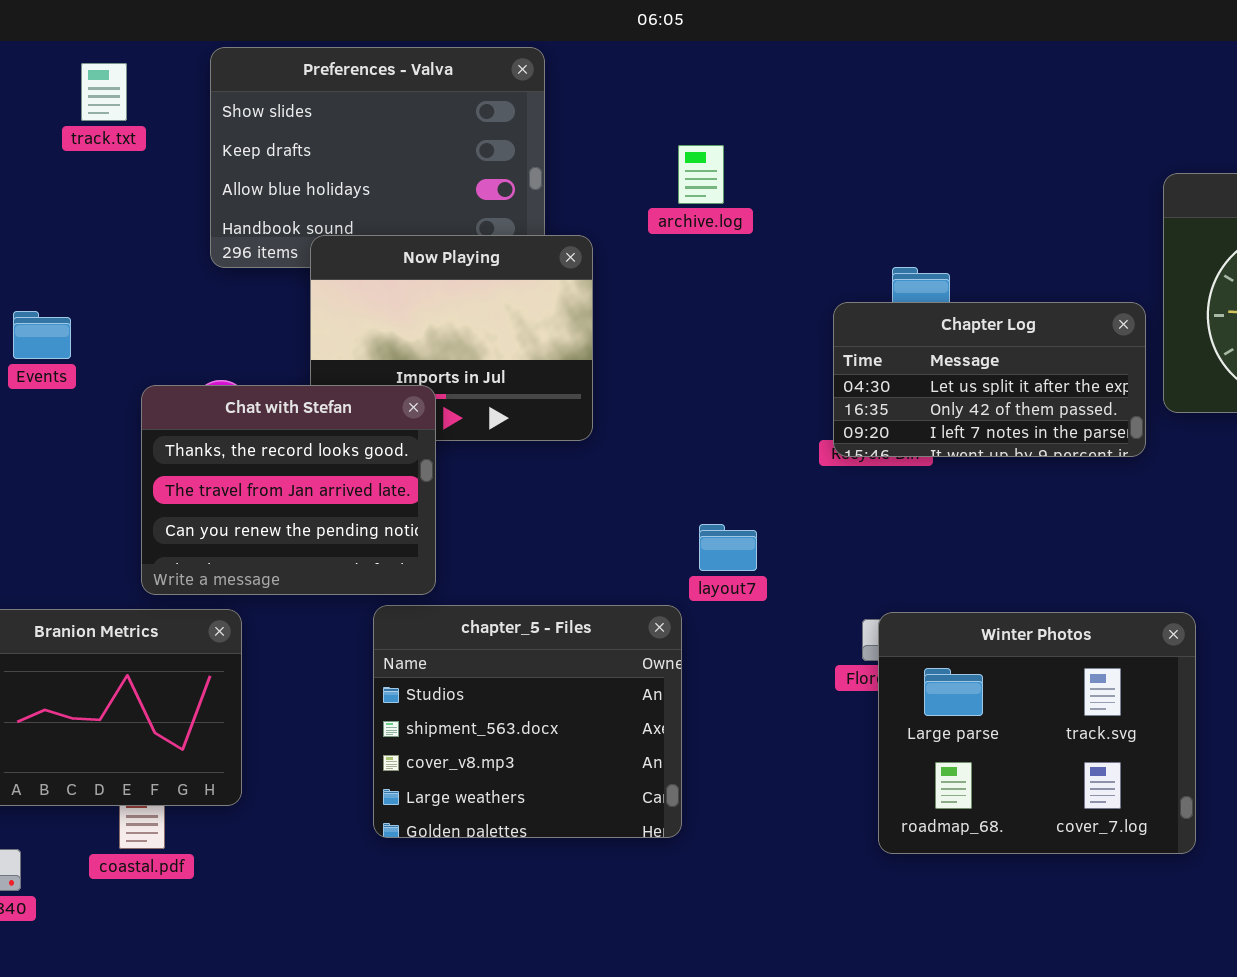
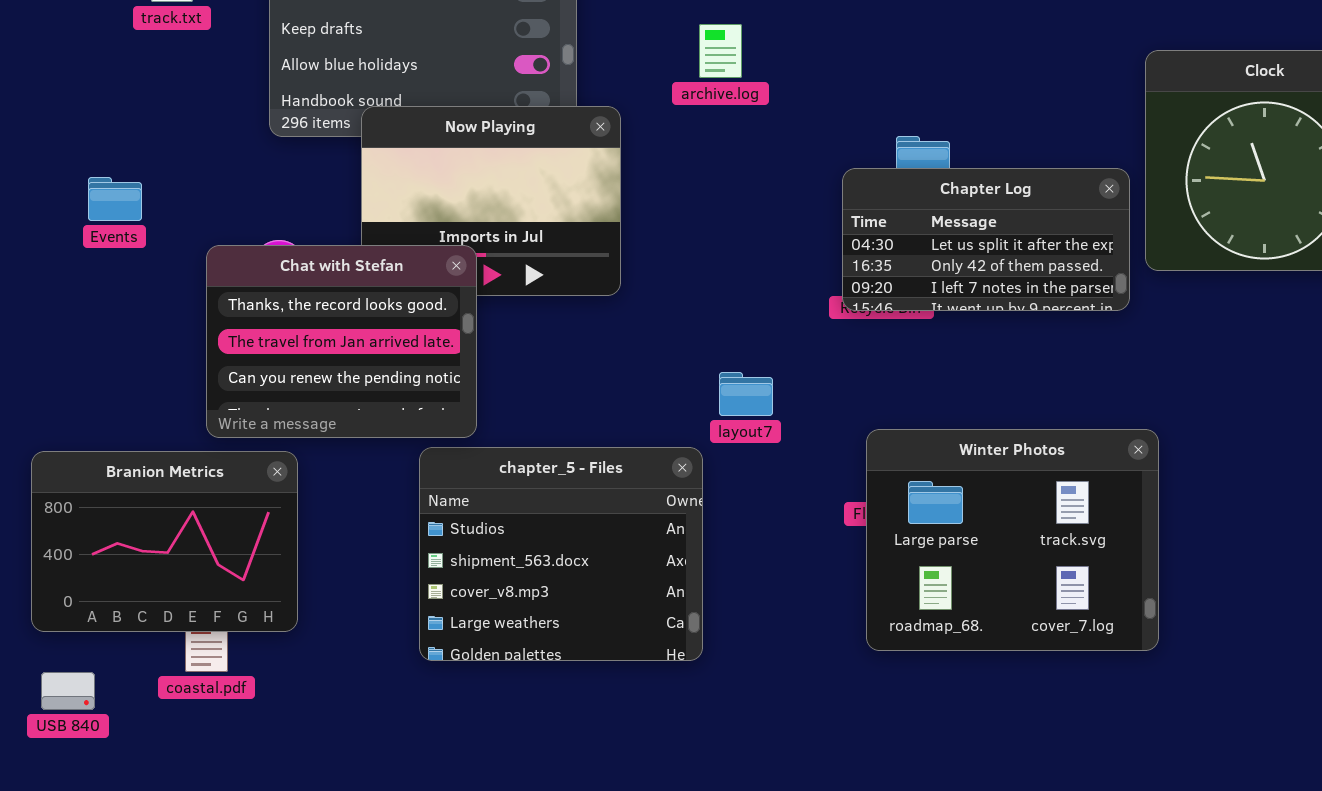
Winter Photos: [878,612,1196,854] -> [866,429,1159,651], moved

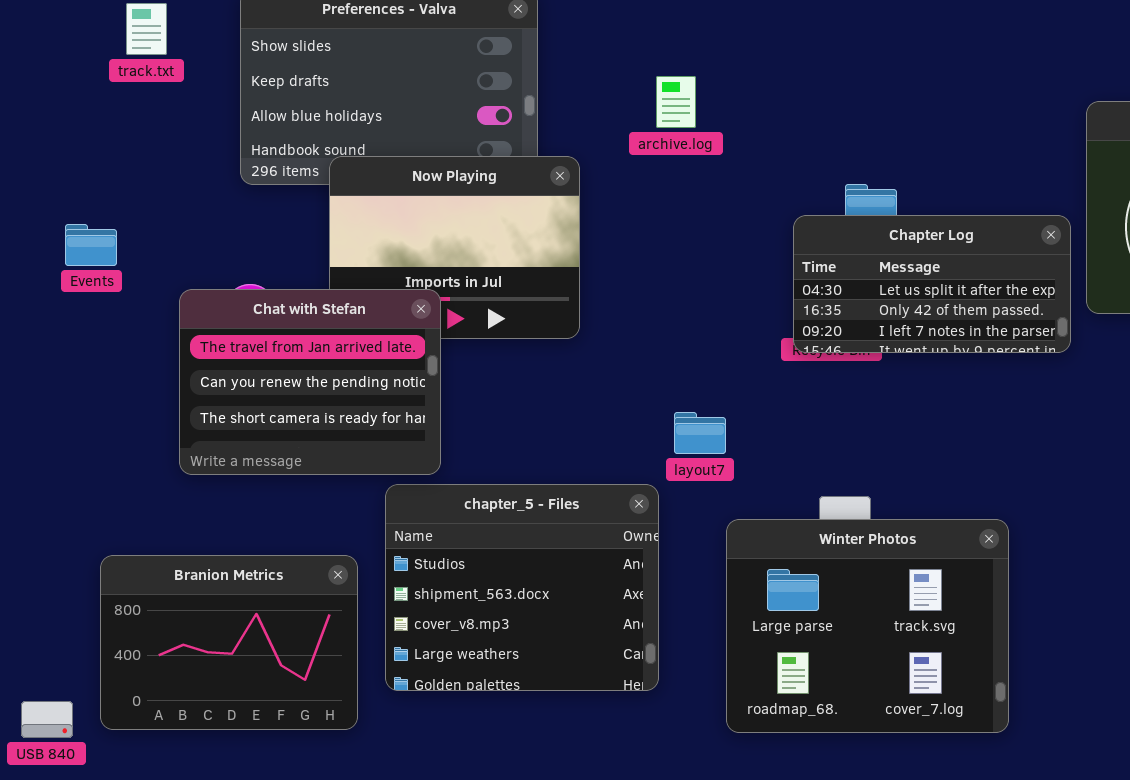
Chat with Stefan: [206,245,477,438] -> [179,289,441,475], scrolled down 1 row
Winter Photos: [866,429,1159,651] -> [726,519,1009,733], moved
Branion Metrics: [31,451,298,632] -> [100,555,358,730], moved

